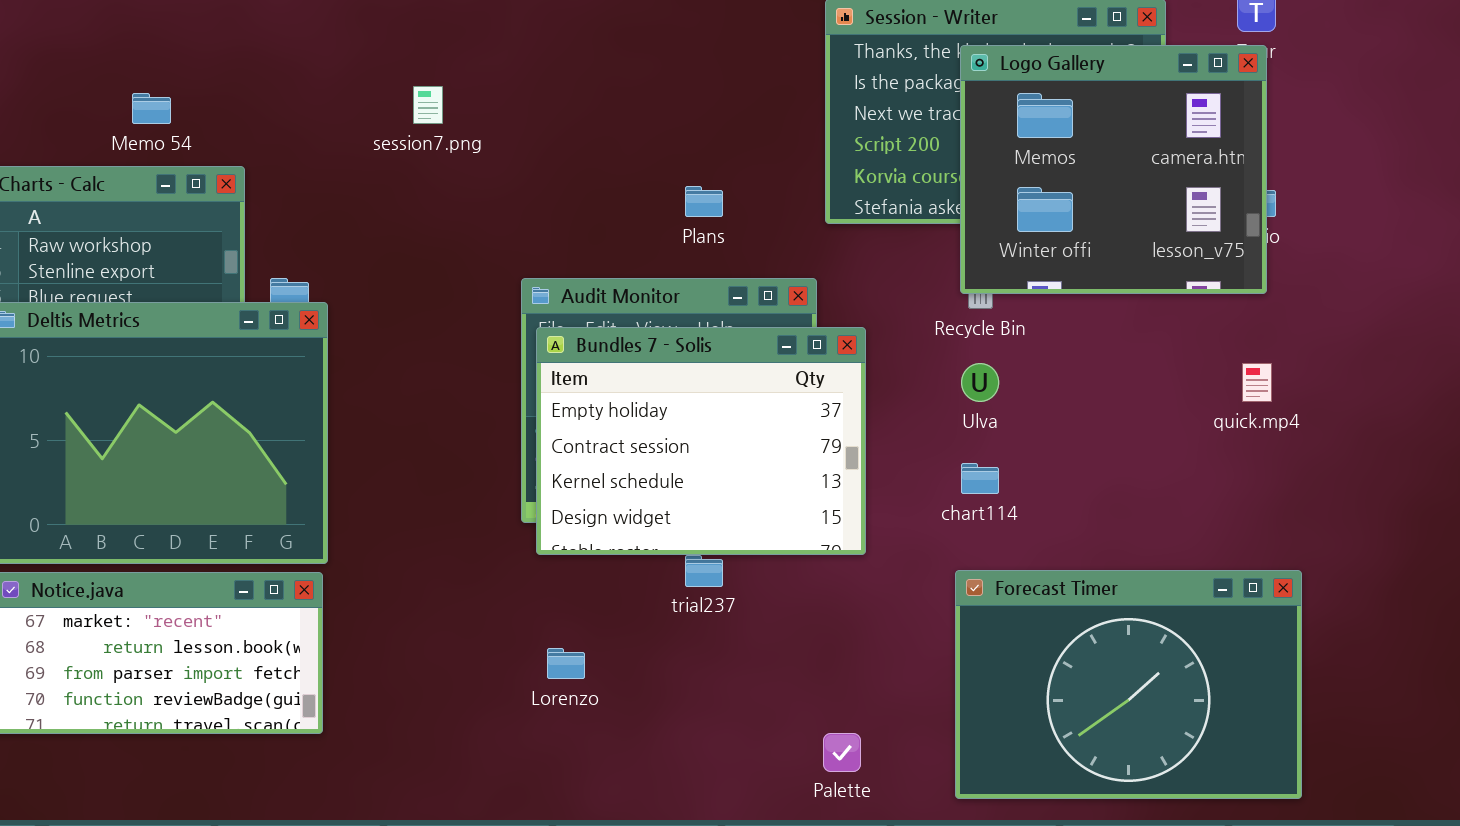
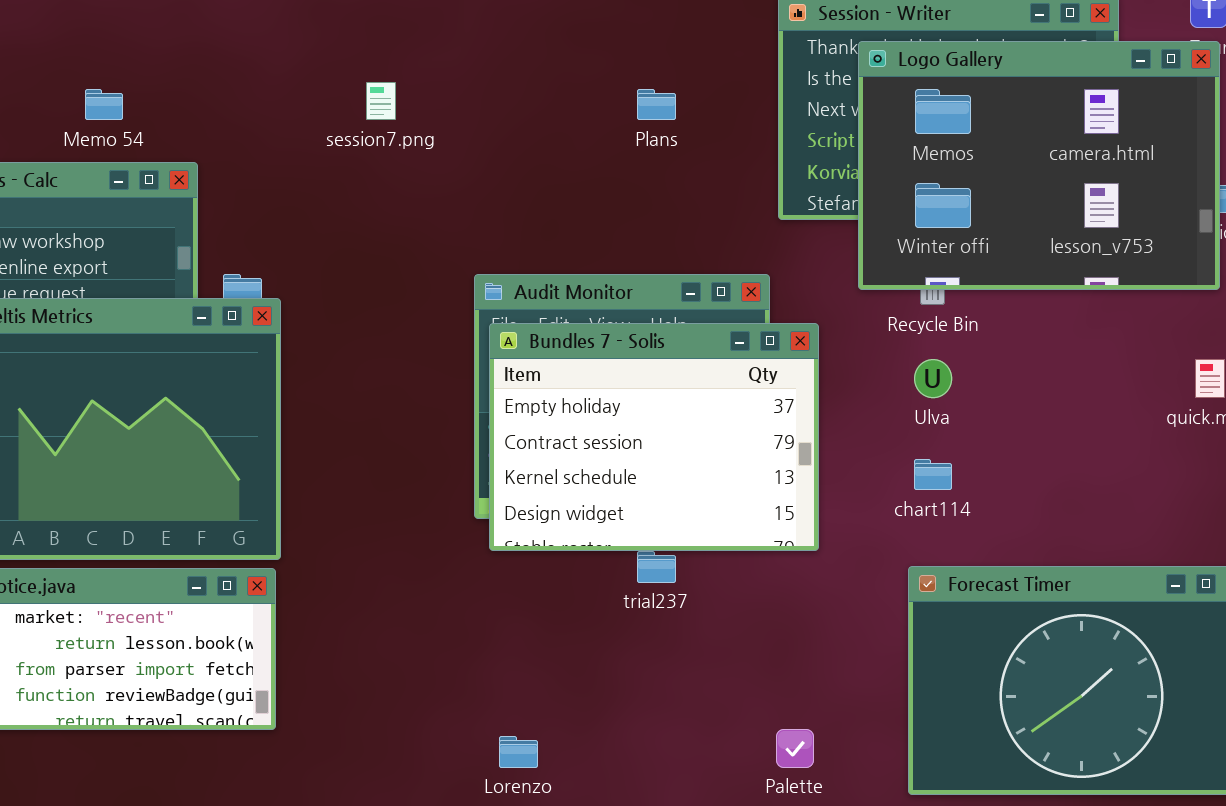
Logo Gallery: [960,45,1267,294] -> [858,41,1220,290], resized
Plans: [685,186,723,217] -> [637,89,676,120], moved
Lorenzo: [547,648,585,679] -> [499,736,538,768], moved

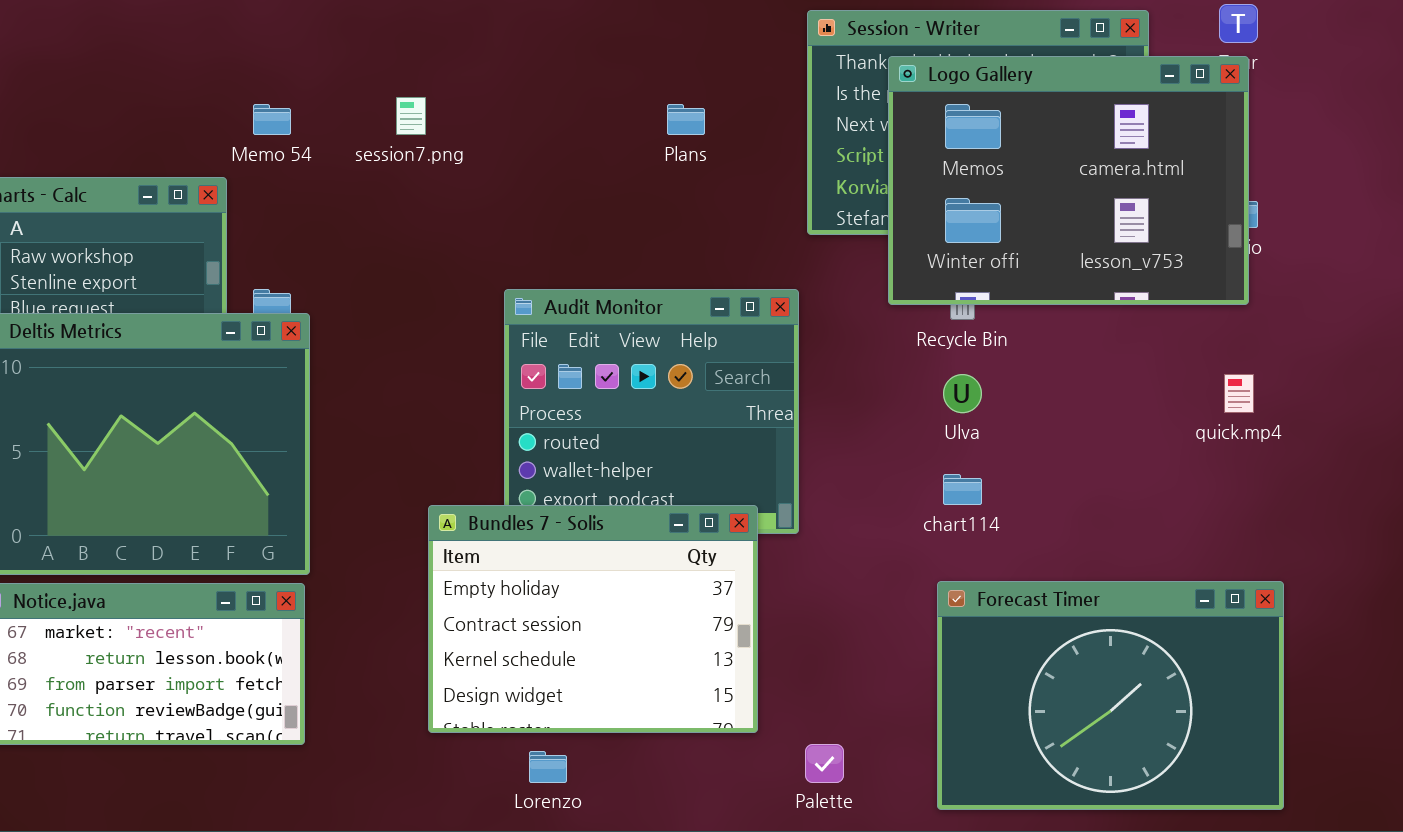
Memo 54: [85,89,123,120] -> [253,104,291,135], moved
Bundles 7 - Solis: [489,323,819,551] -> [428,505,758,733], moved

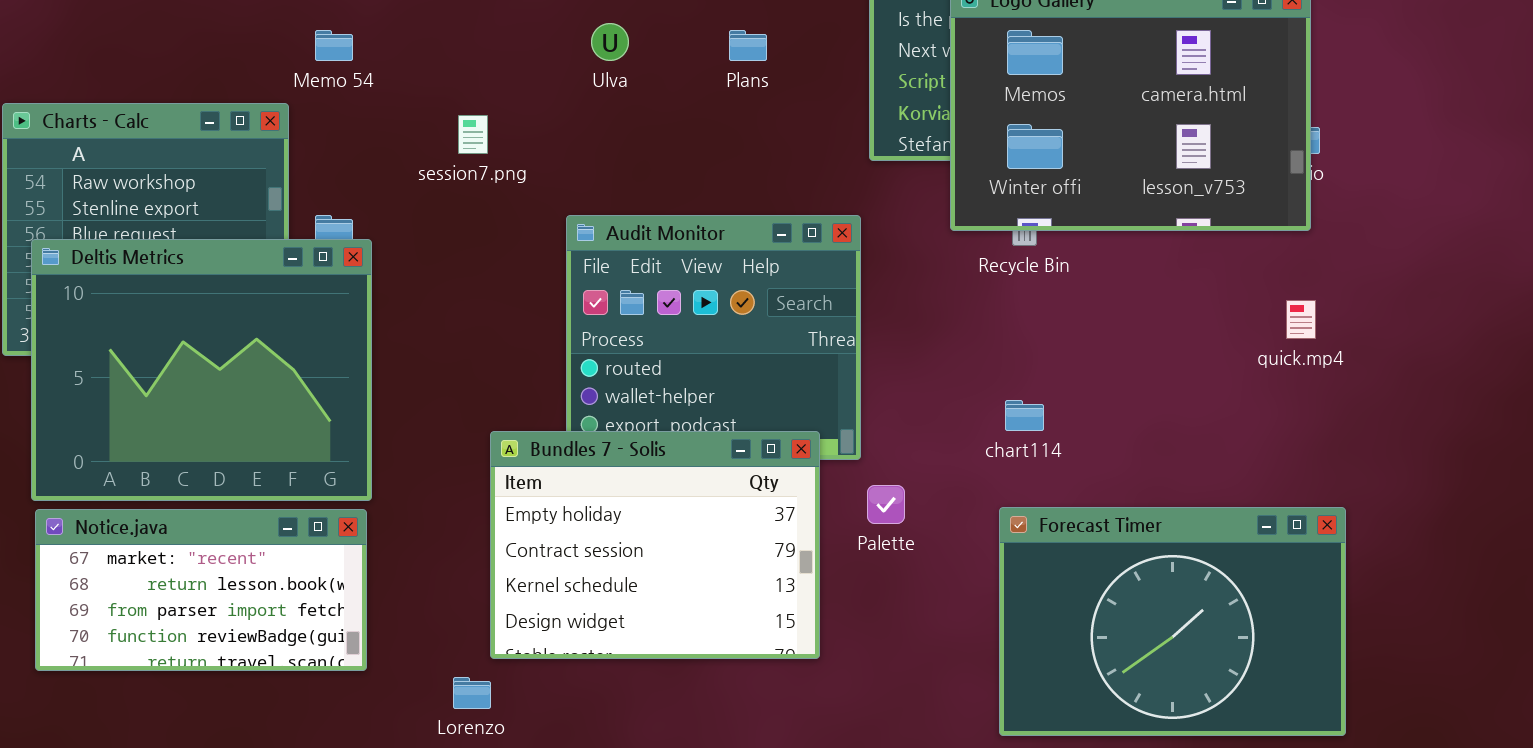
session7.png: [396,97,426,135] -> [458,115,488,154], moved
Ulva: [943,374,982,413] -> [591,23,629,61], moved
Palette: [805,744,844,783] -> [867,485,905,524], moved
Lorenzo: [529,751,567,783] -> [453,677,491,709], moved

